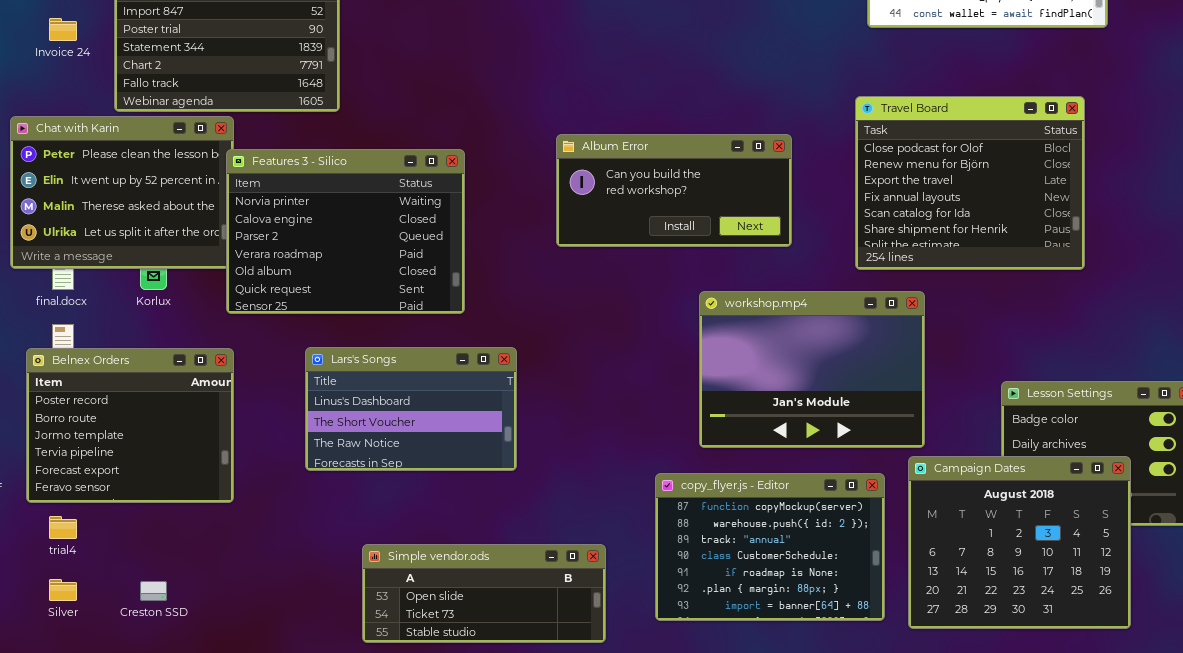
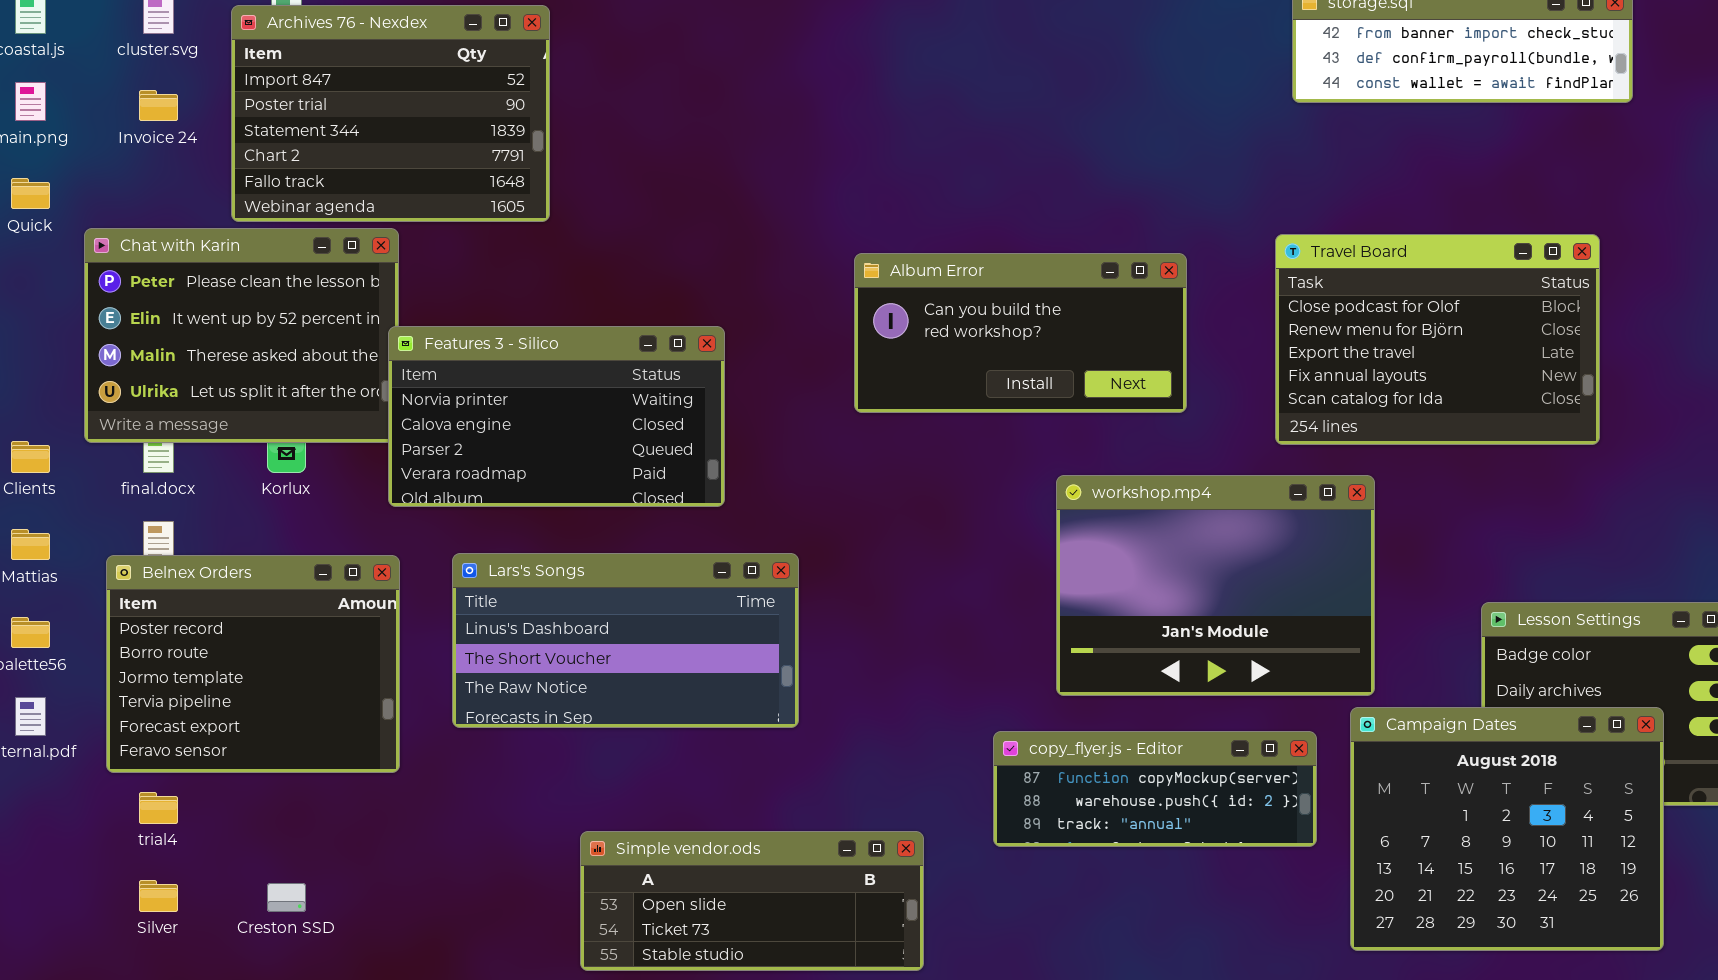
Travel Board: [855,96,1085,270] -> [1275,234,1600,445], resized
Features 3 - Silico: [226,149,465,314] -> [388,326,725,507], resized
Lars's Songs: [305,347,517,471] -> [452,553,799,728], resized
copy_flyer.js - Editor: [655,473,885,621] -> [993,731,1317,847], resized

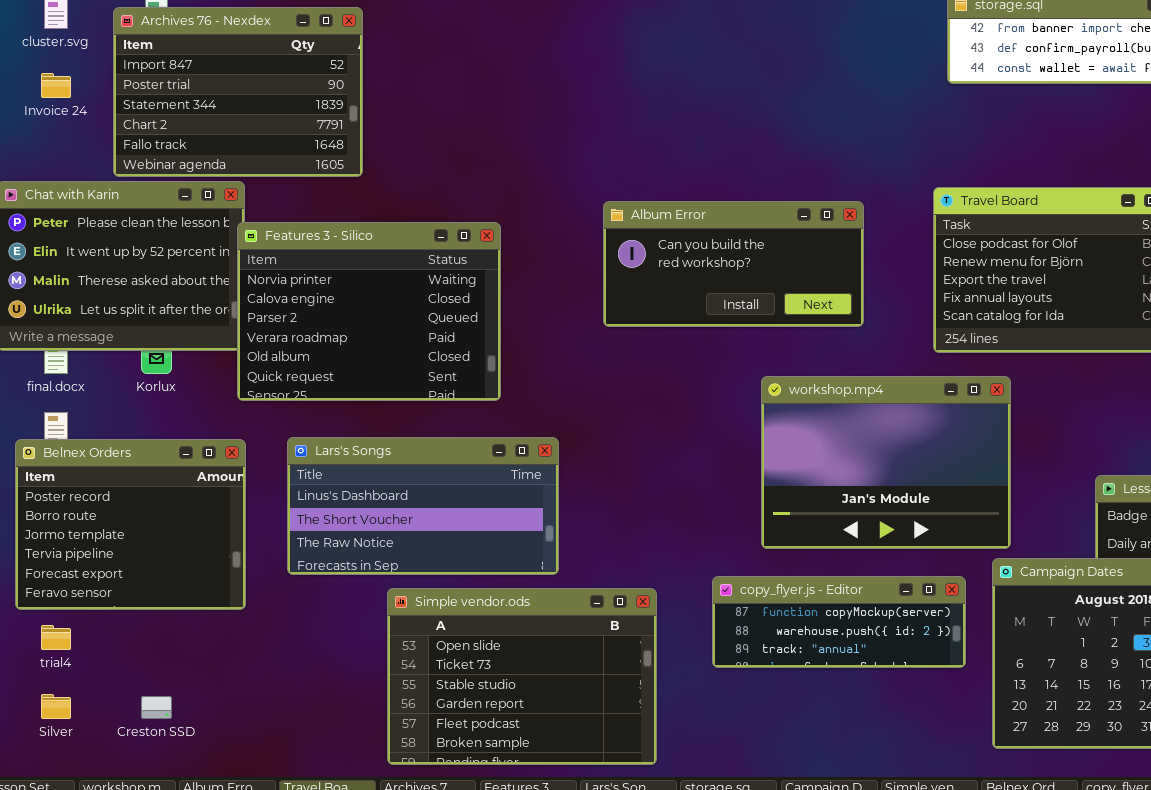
Features 3 - Silico: [388,326,725,507] -> [237,222,501,401], resized
Simple vendor.ods: [580,831,924,971] -> [387,588,657,765], resized

